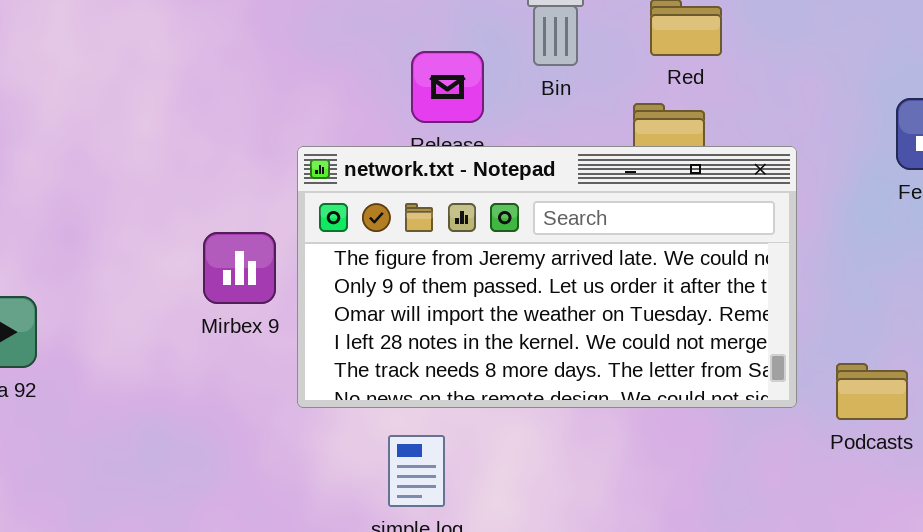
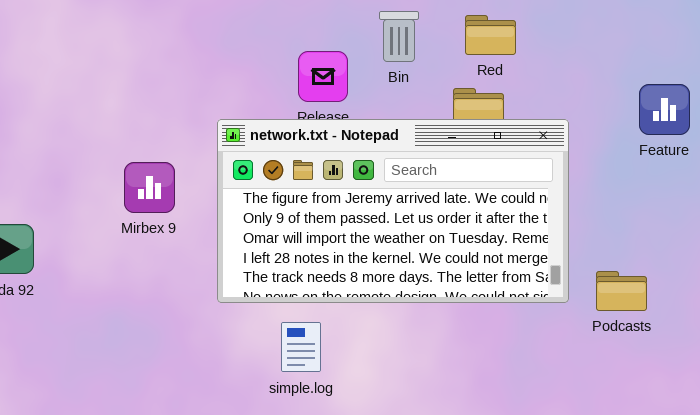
Mirbex 9: [203,232,276,304] -> [124,162,175,213], moved

